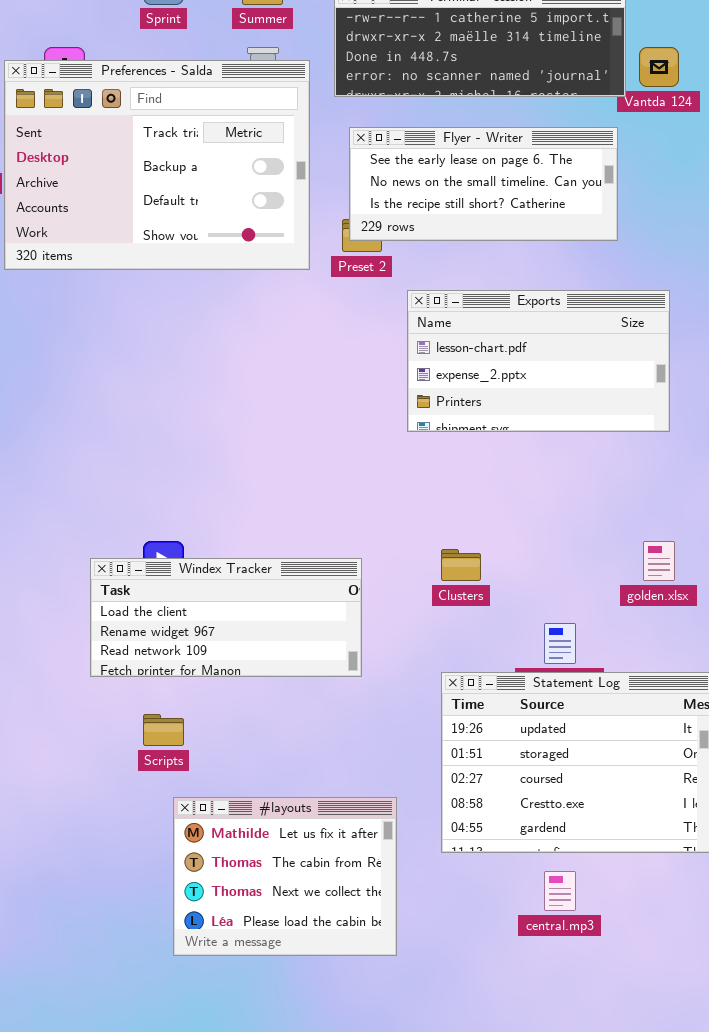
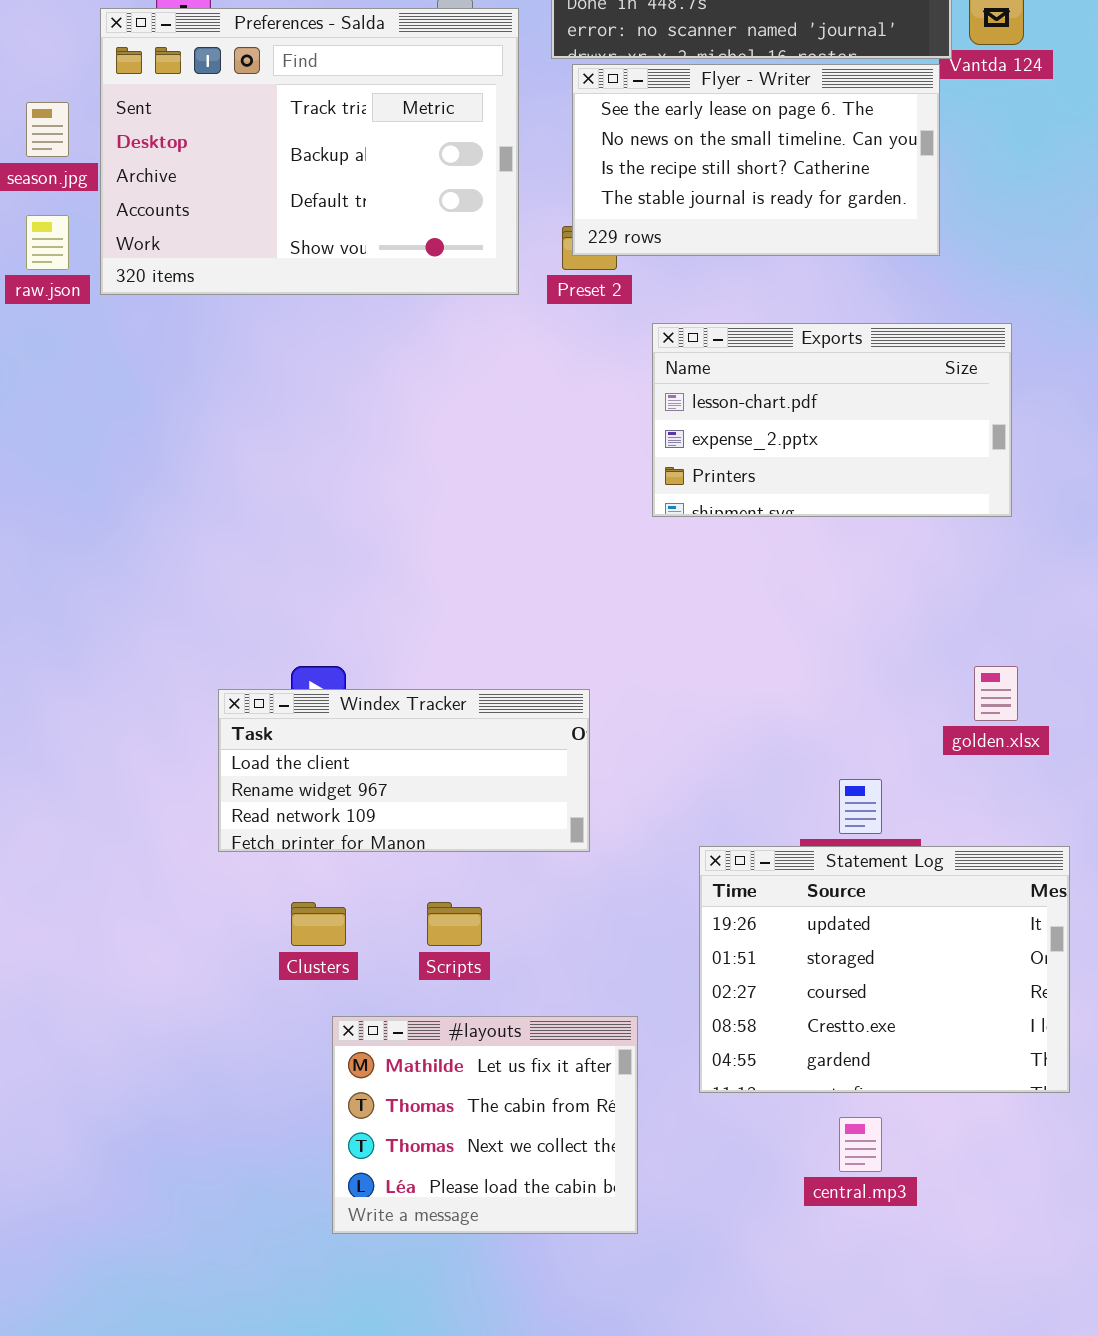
Flyer - Writer: [349,127,618,241] -> [572,64,940,256], resized
Clusters: [441,549,481,581] -> [291,902,346,946], moved
Scripts: [143,714,184,746] -> [427,902,482,946], moved

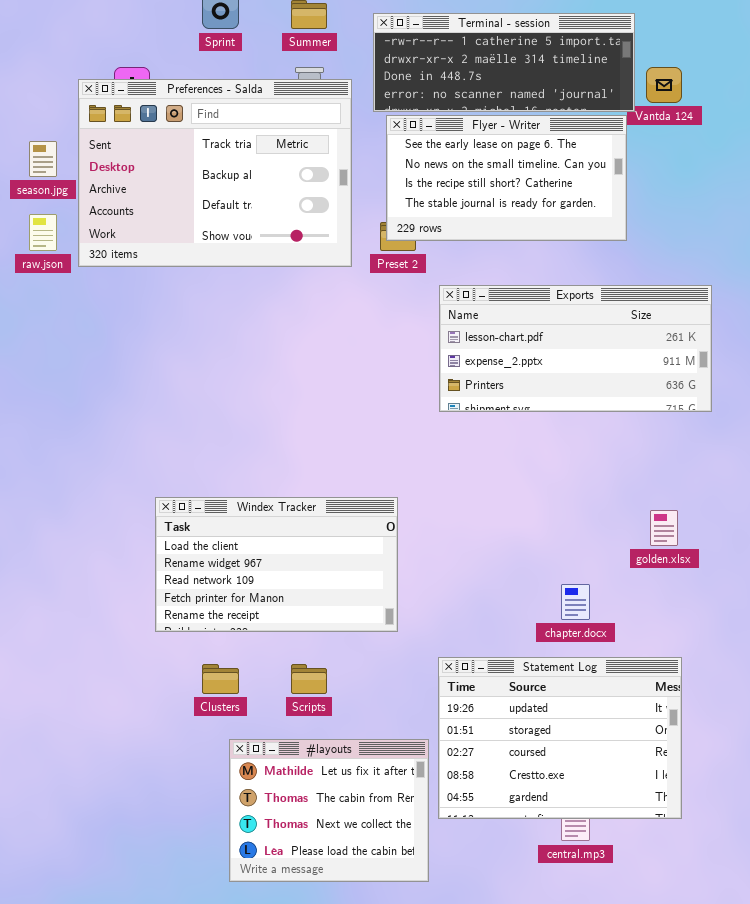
Exports: [652,323,1012,517] -> [439,285,712,412], resized
Windex Tracker: [218,689,590,852] -> [155,497,398,632], resized
Statement Log: [699,846,1070,1093] -> [438,657,682,819], moved

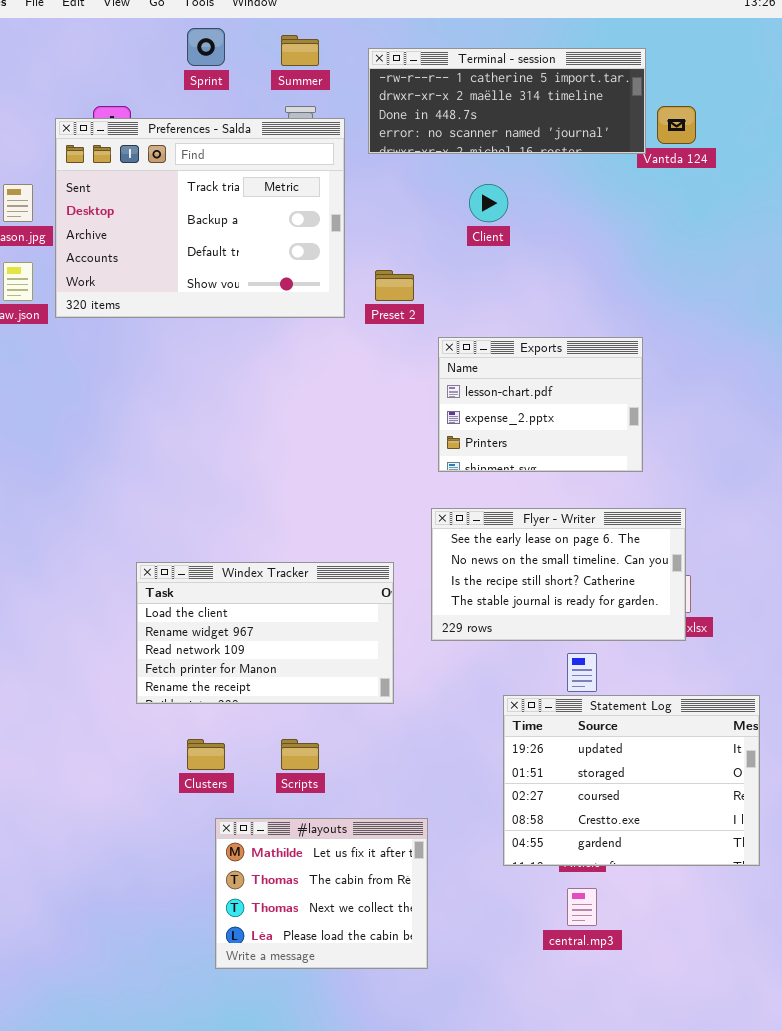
Flyer - Writer: [386,115,627,241] -> [431,508,686,641], moved
Exports: [439,285,712,412] -> [438,337,643,472], resized
Statement Log: [438,657,682,819] -> [503,695,760,866], moved

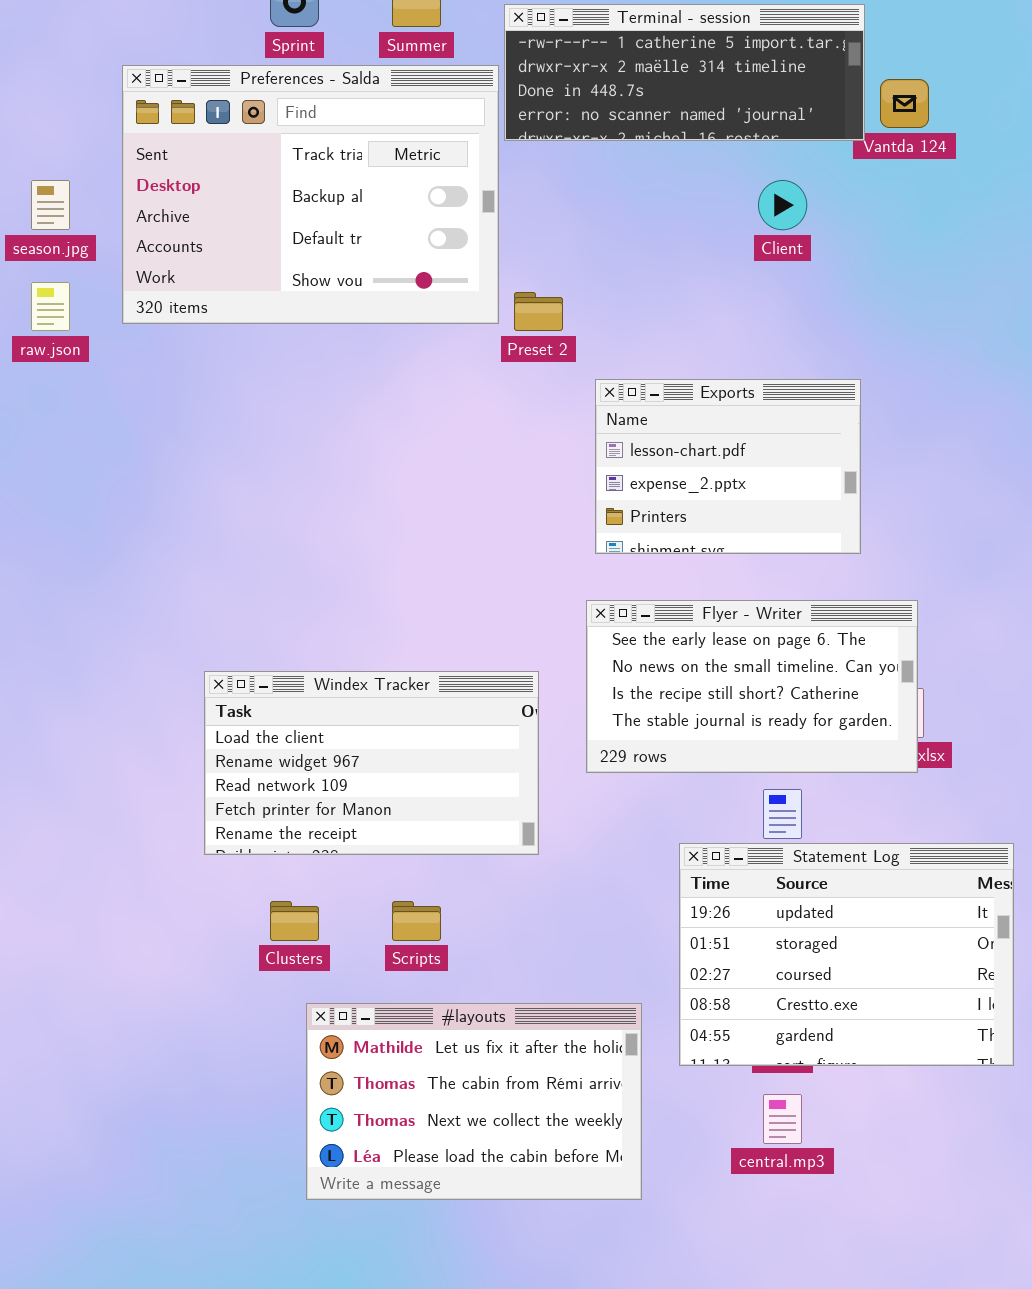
Preferences - Salda: [55,118,345,318] -> [122,65,499,324], moved
Client: [469,184,508,222] -> [758,180,807,230], moved
#layouts: [215,818,428,969] -> [306,1003,642,1200], resized

